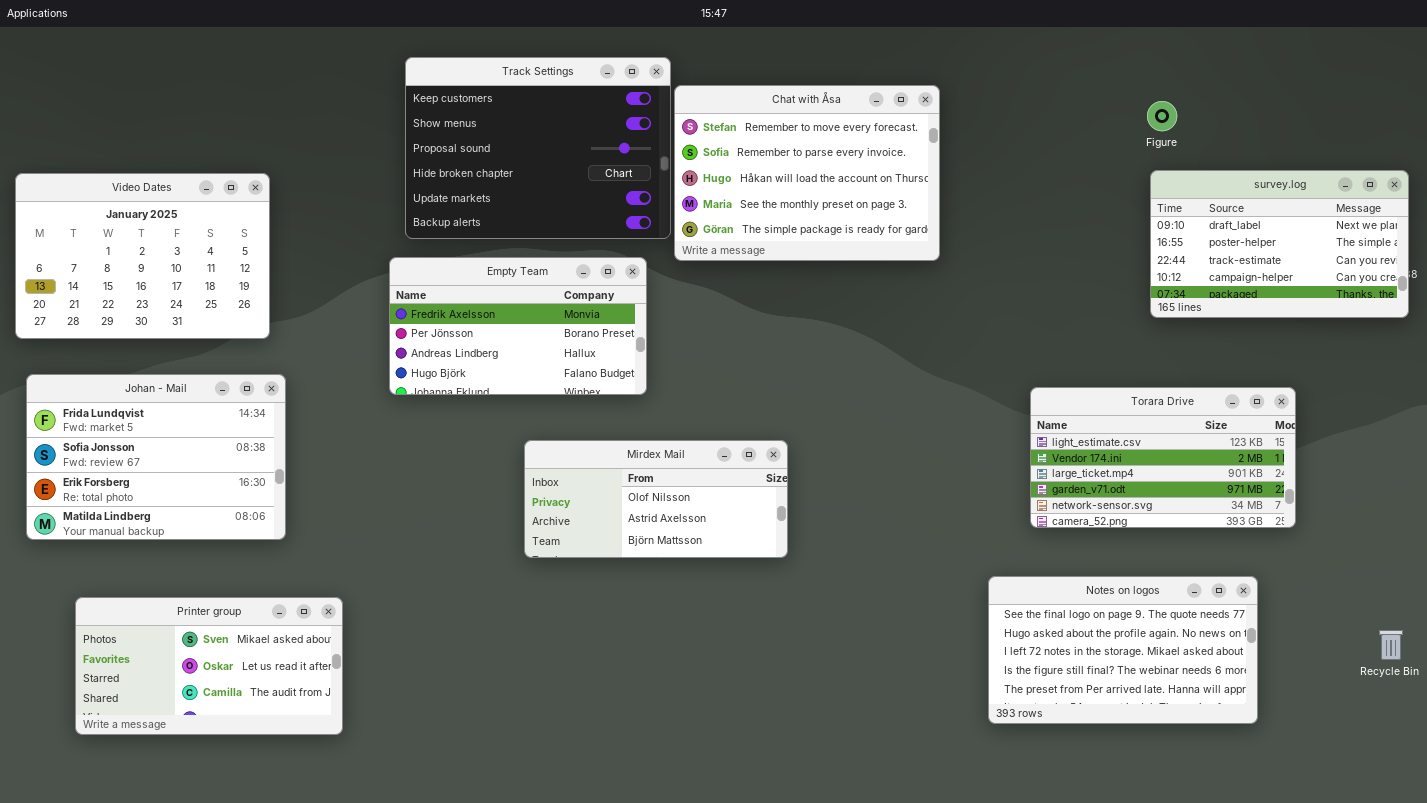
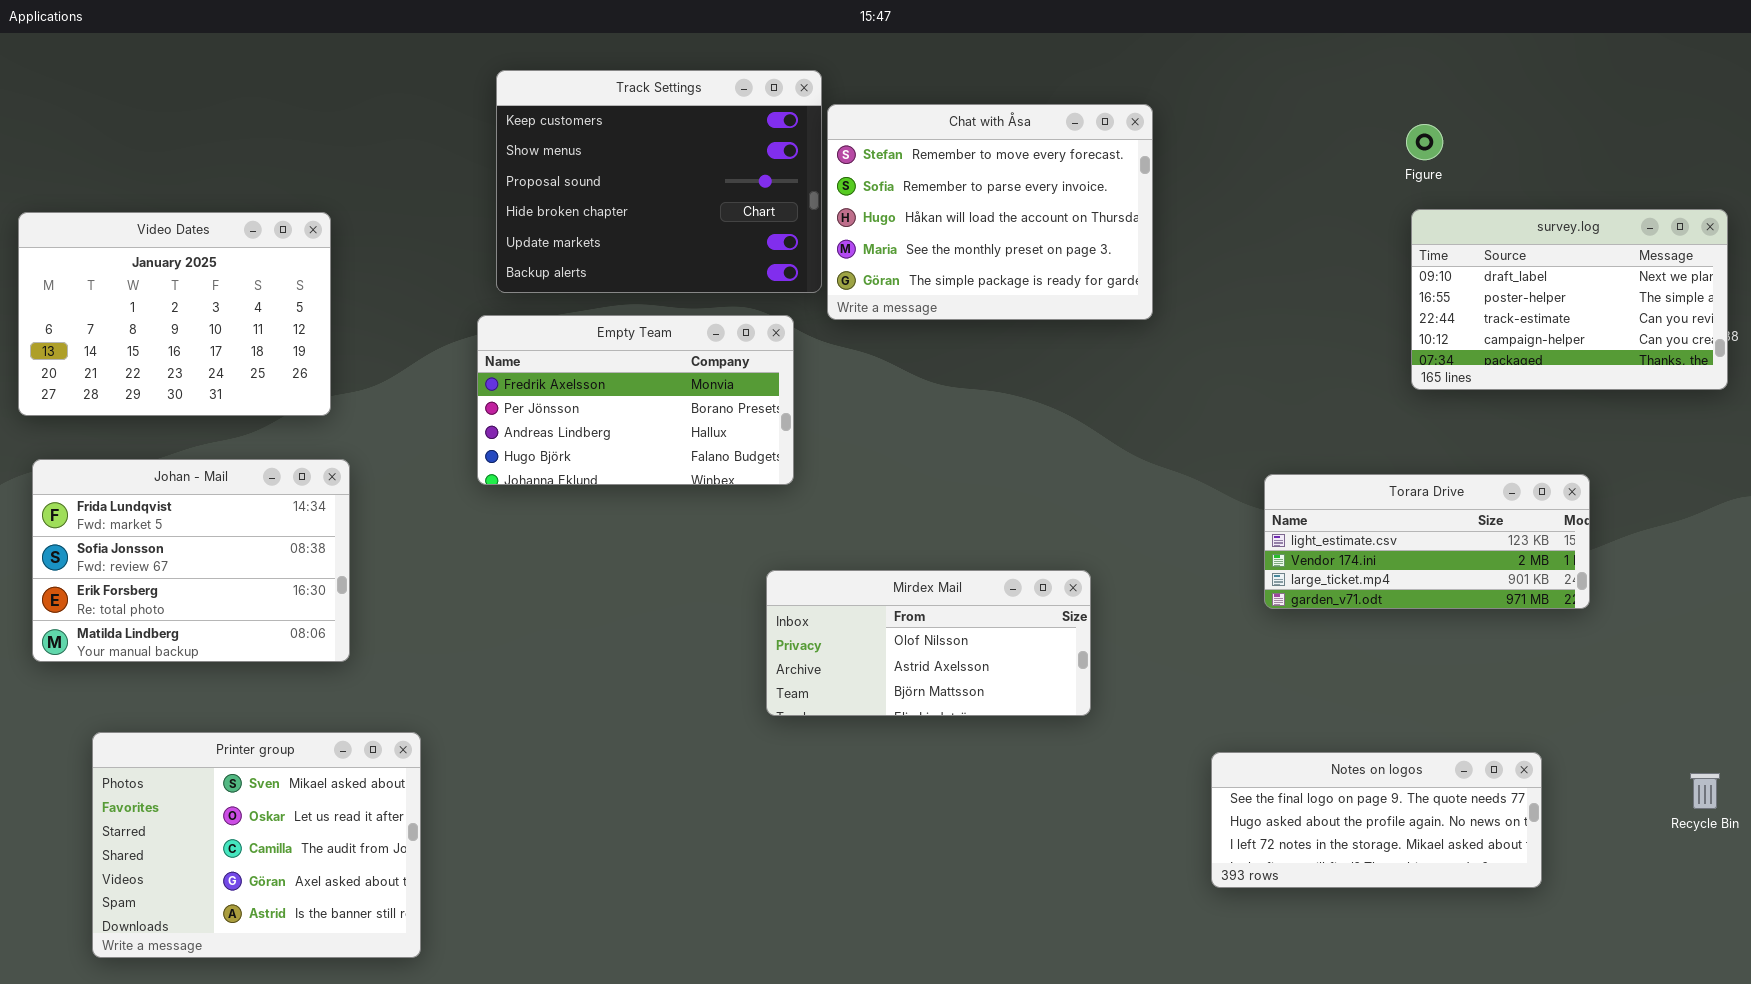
Torara Drive: [1030,387,1296,528] -> [1264,474,1590,609], resized
Mirdex Mail: [524,440,788,558] -> [766,570,1091,716], moved
Notes on logos: [988,576,1258,724] -> [1211,752,1542,888], resized
Printer group: [75,597,343,735] -> [92,732,421,958], resized

